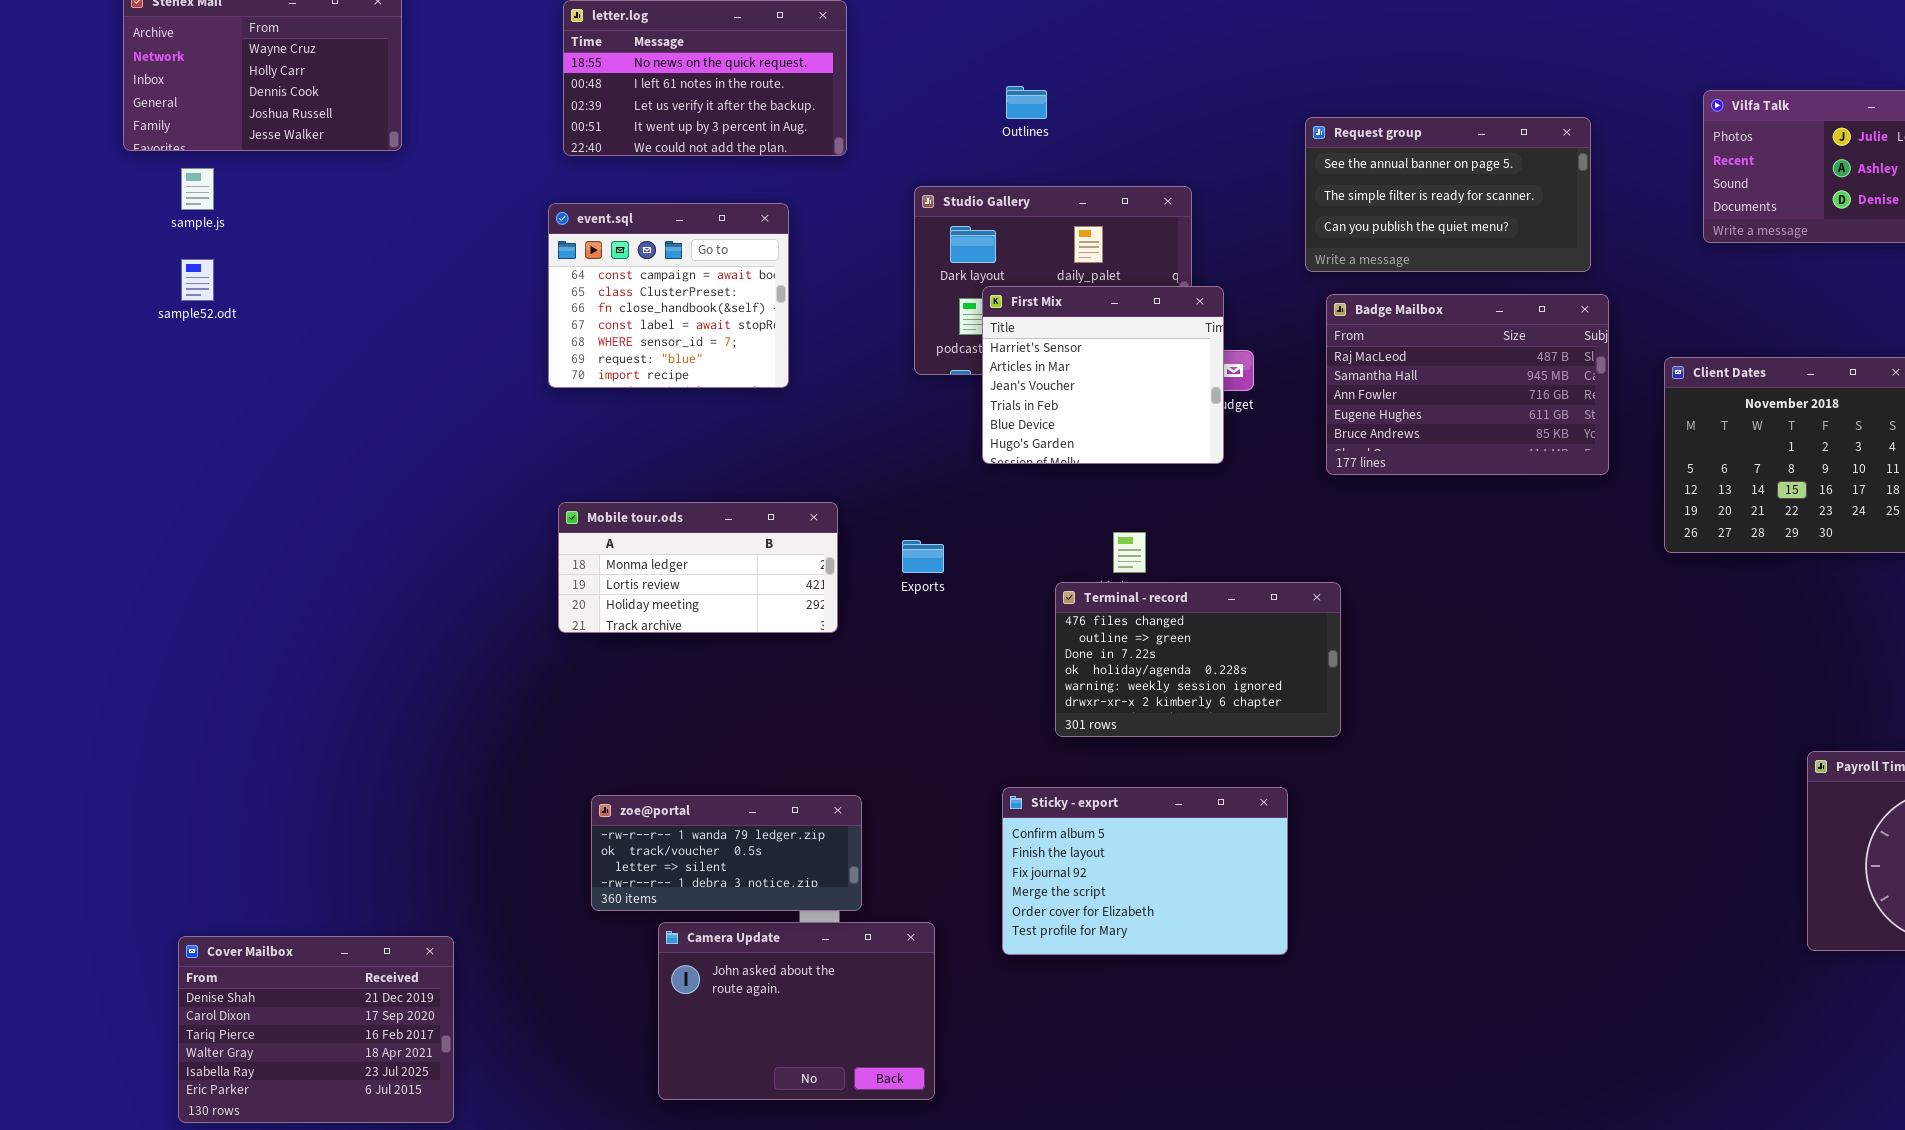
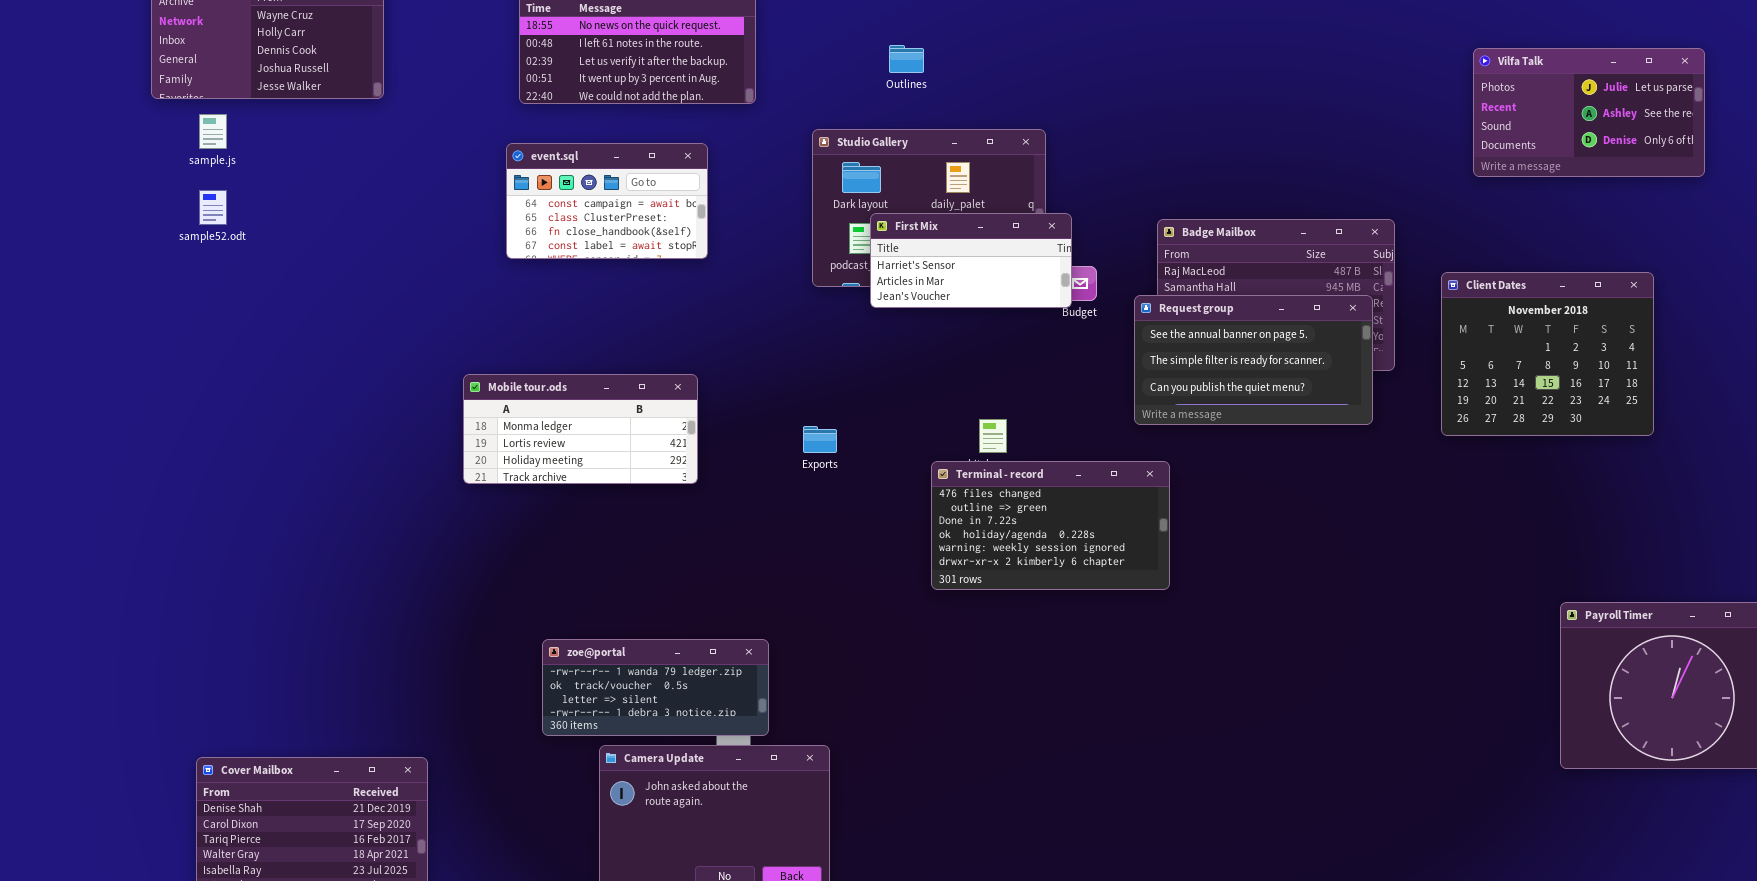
Request group: [1305,117,1591,272] -> [1134,295,1373,425], moved
event.sql: [548,203,789,388] -> [506,143,708,259], resized
First Mix: [982,286,1224,464] -> [870,213,1072,308], resized
Mobile tour.ods: [558,502,838,633] -> [463,374,698,484], moved
Sticky - export: [1002,787,1288,955] -> none, closed

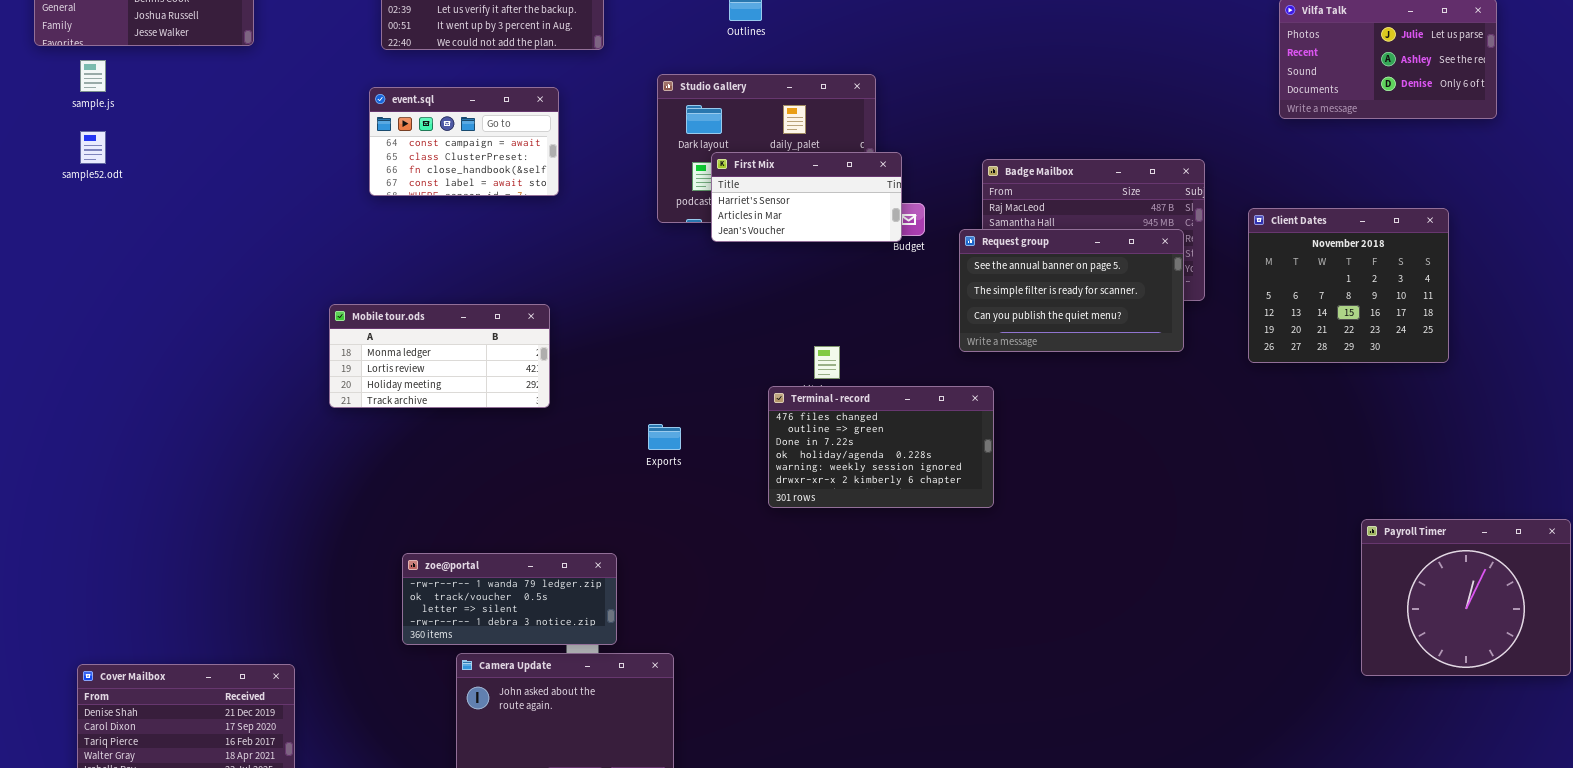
Exports: [803,426,837,453] -> [648,424,681,450], moved

